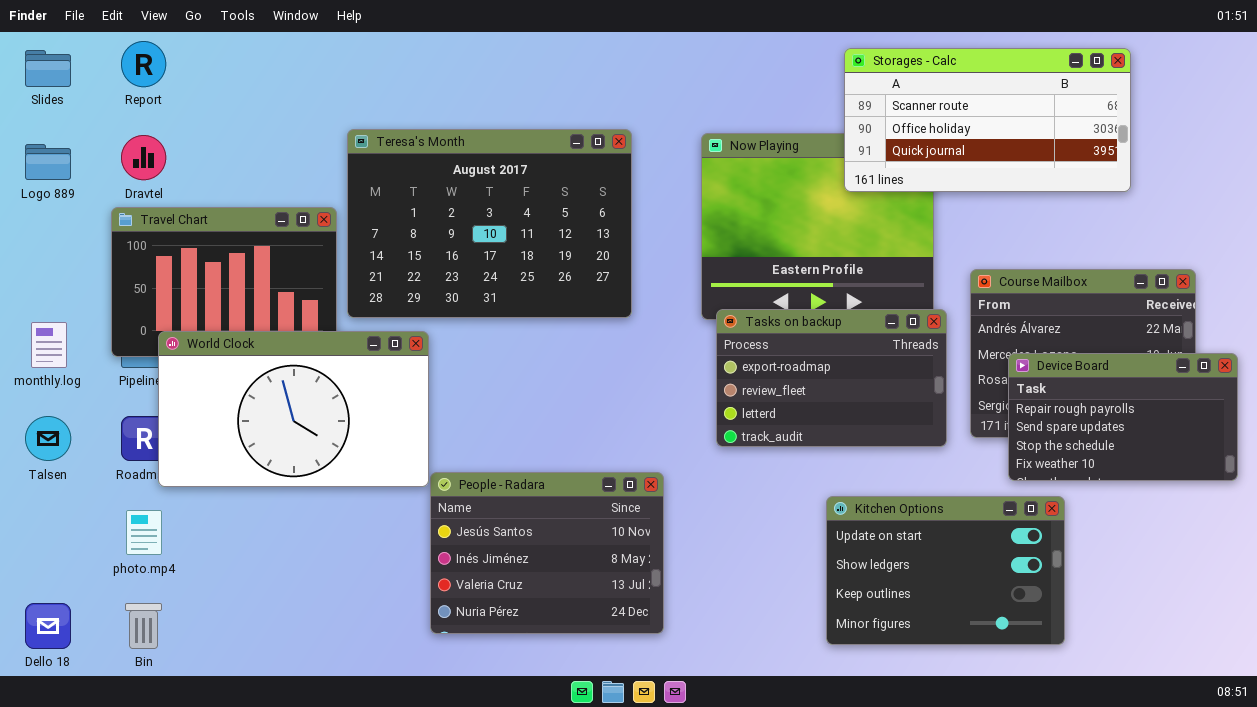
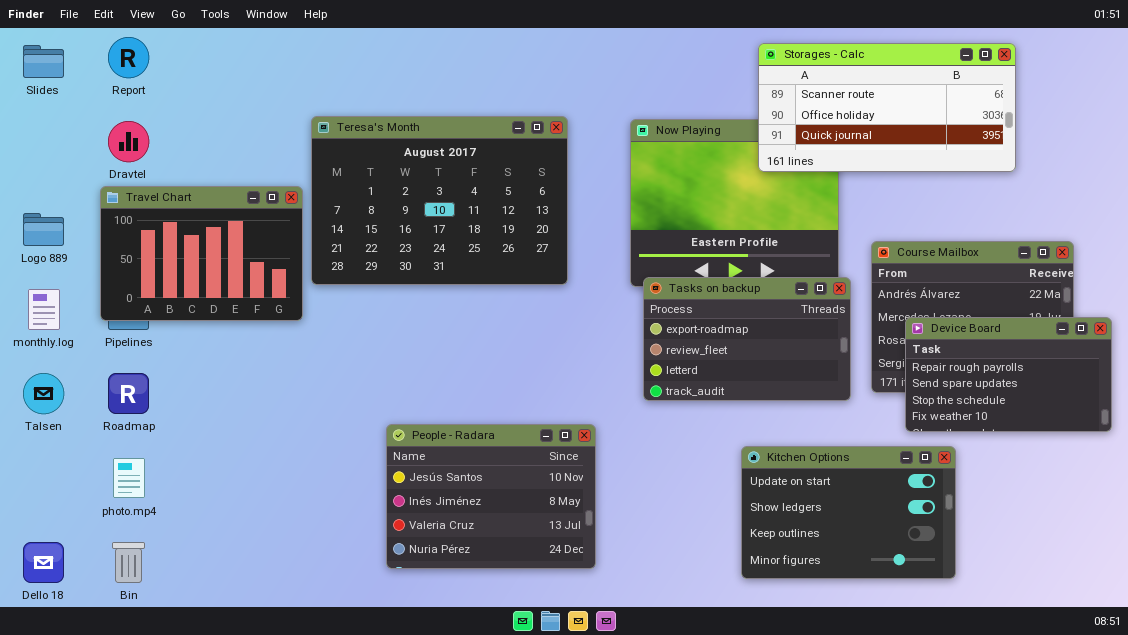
Logo 889: [25,144,71,180] -> [23,213,64,246], moved
World Clock: [158,331,429,487] -> none, closed

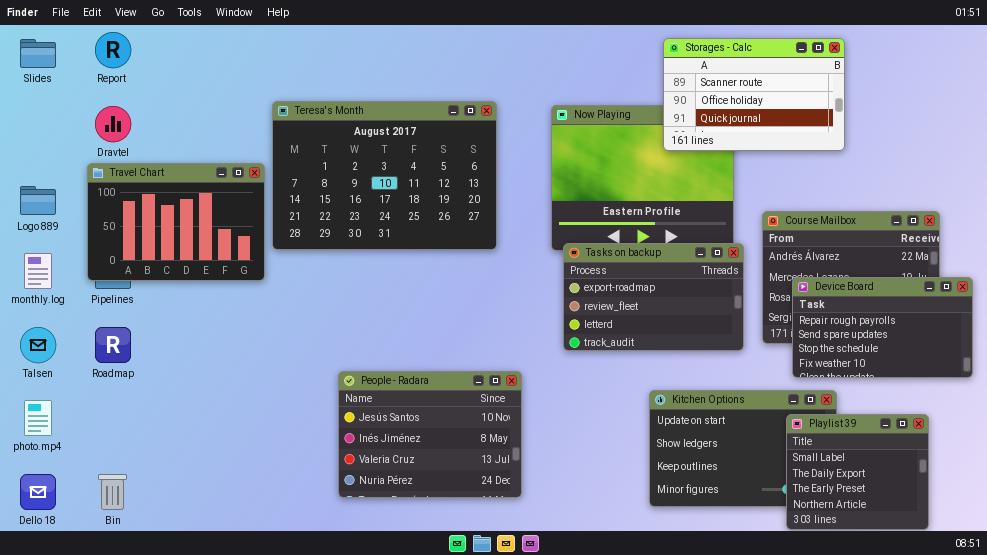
Storages - Calc: [758,43,1016,172] -> [663,38,845,151], resized
photo.mp4: [113,458,145,498] -> [24,400,52,436], moved
Playlist 39: none -> [786,414,929,530], opened

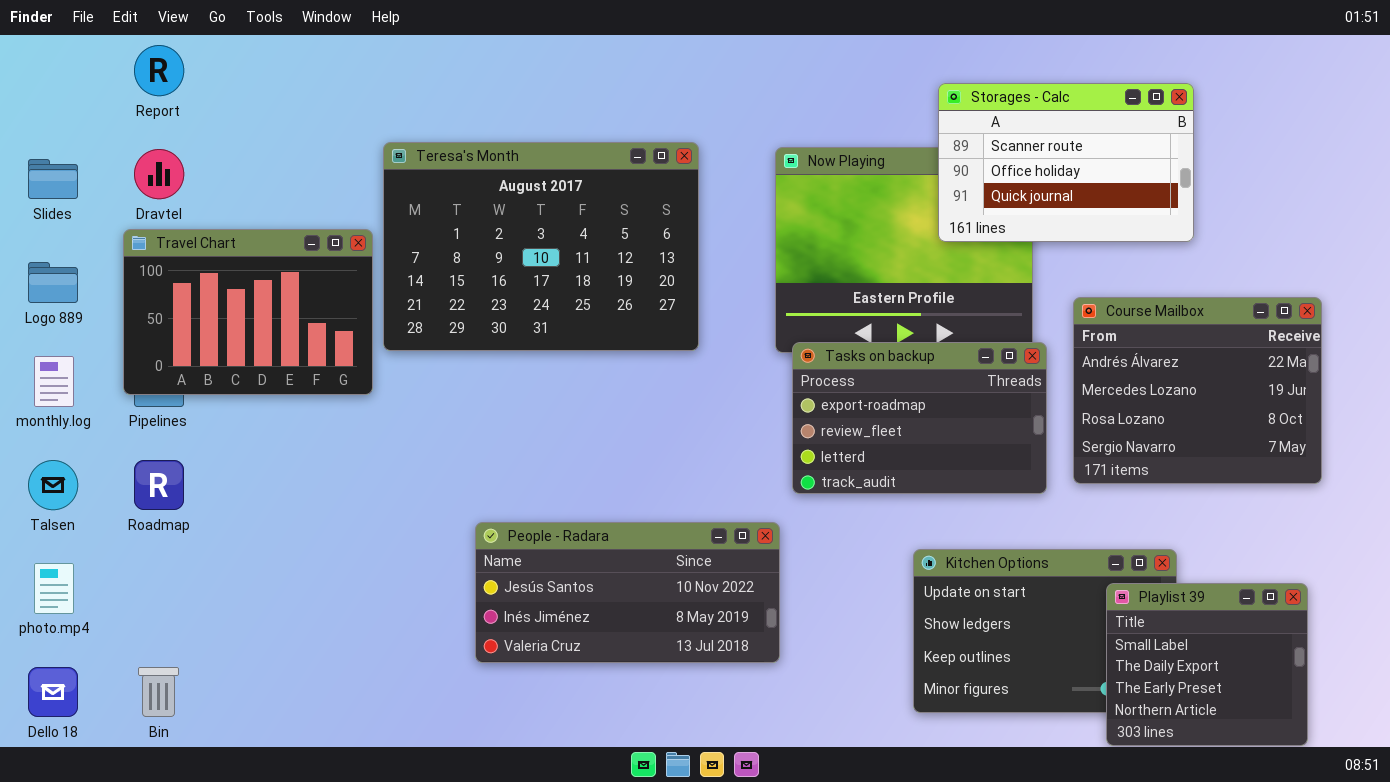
Storages - Calc: [663,38,845,151] -> [938,83,1194,242], moved
Slides: [20,39,56,68] -> [28,159,78,199], moved
Device Board: [792,277,973,378] -> none, closed
People - Radara: [338,371,522,498] -> [475,522,780,663], resized

